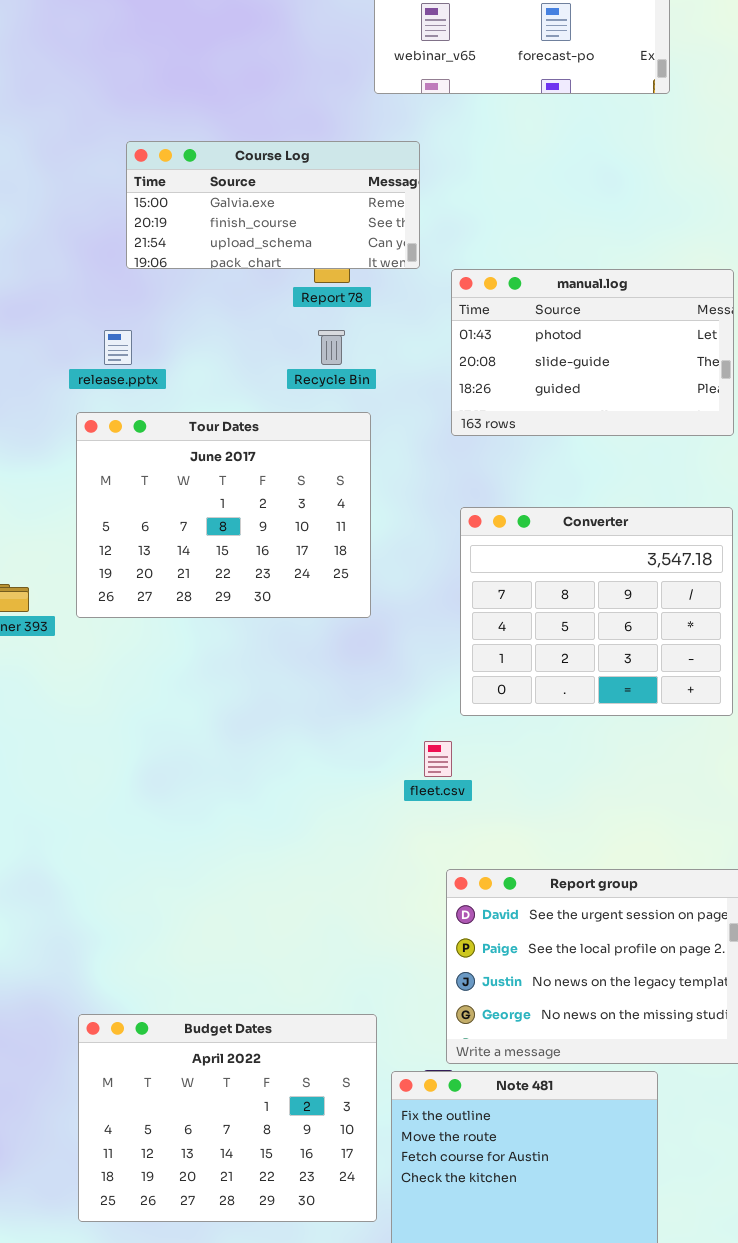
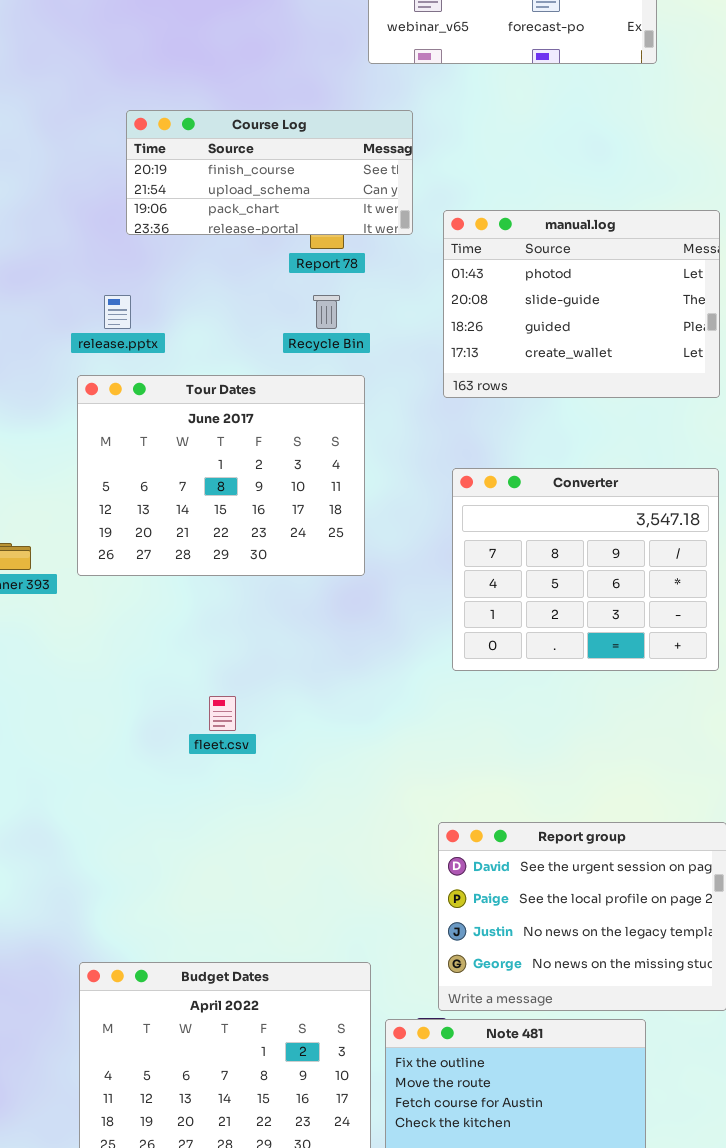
Course Log: [126,141,420,269] -> [126,110,413,235], scrolled down 1 row
manual.log: [451,269,734,436] -> [443,210,720,398], resized
fleet.csv: [424,741,452,777] -> [209,696,236,731], moved

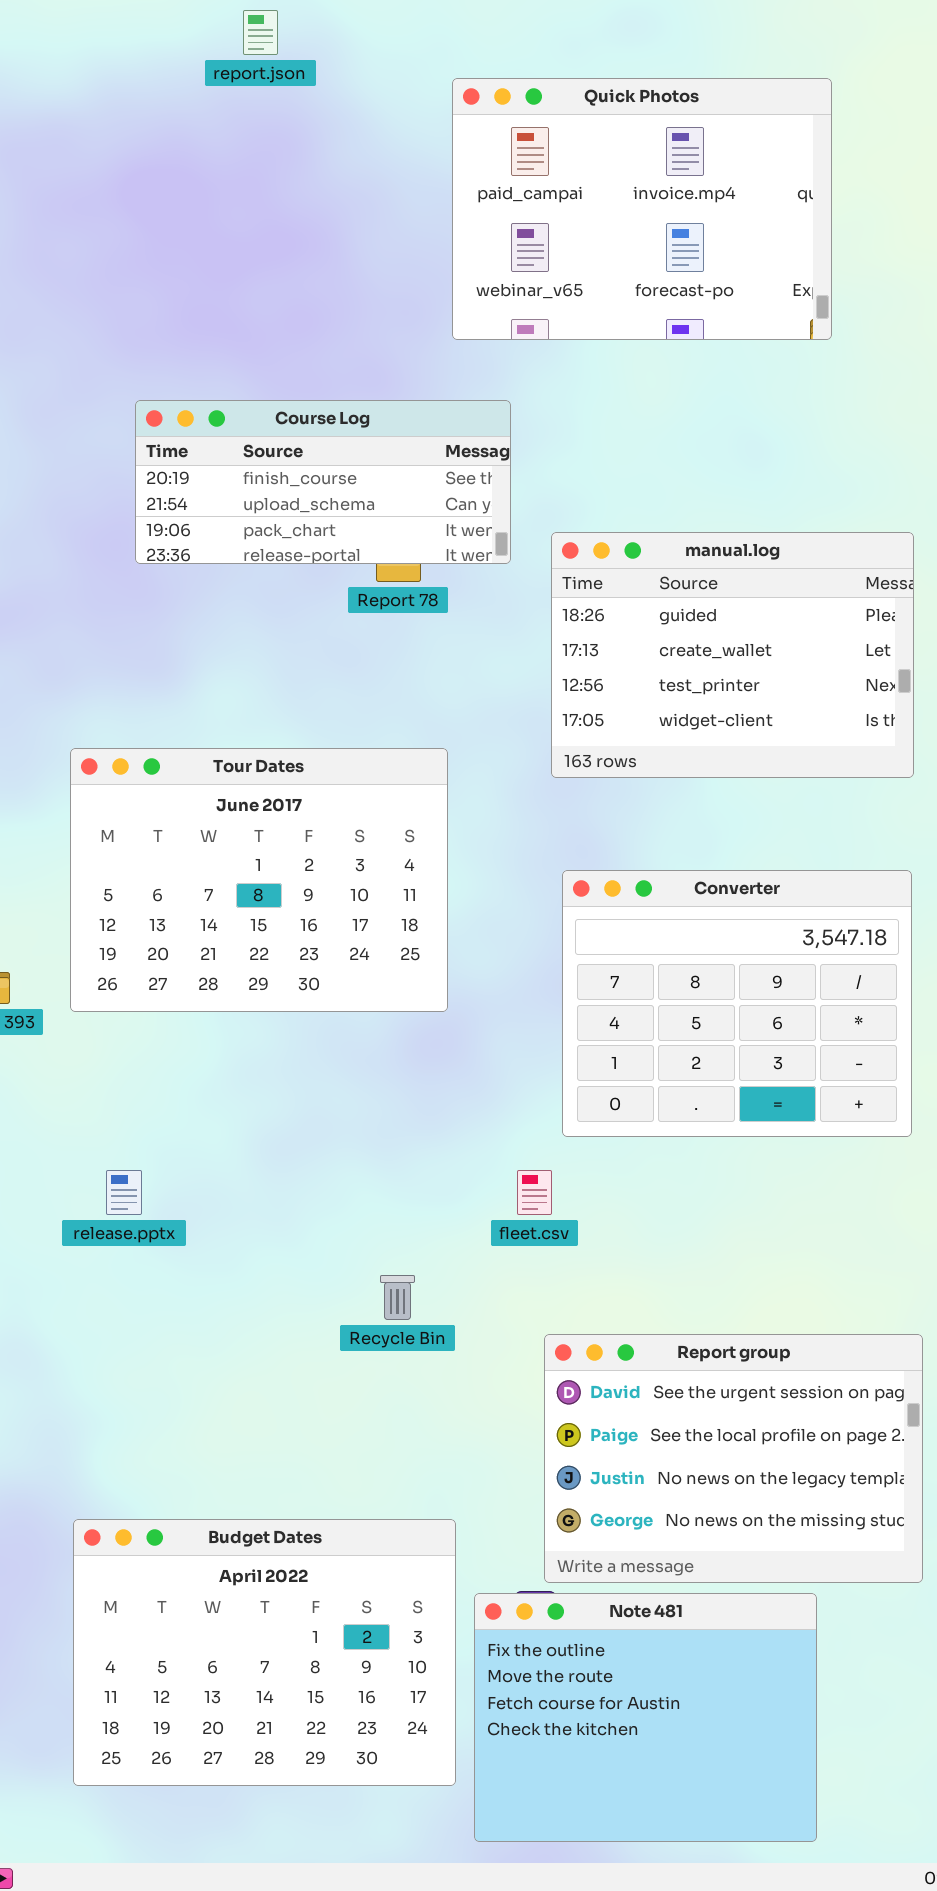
manual.log: [443,210,720,398] -> [551,532,914,778], scrolled down 2 rows
release.pptx: [104,295,131,329] -> [106,1170,142,1215], moved
Recycle Bin: [313,295,340,329] -> [380,1275,415,1320], moved
fleet.csv: [209,696,236,731] -> [517,1170,552,1215], moved

